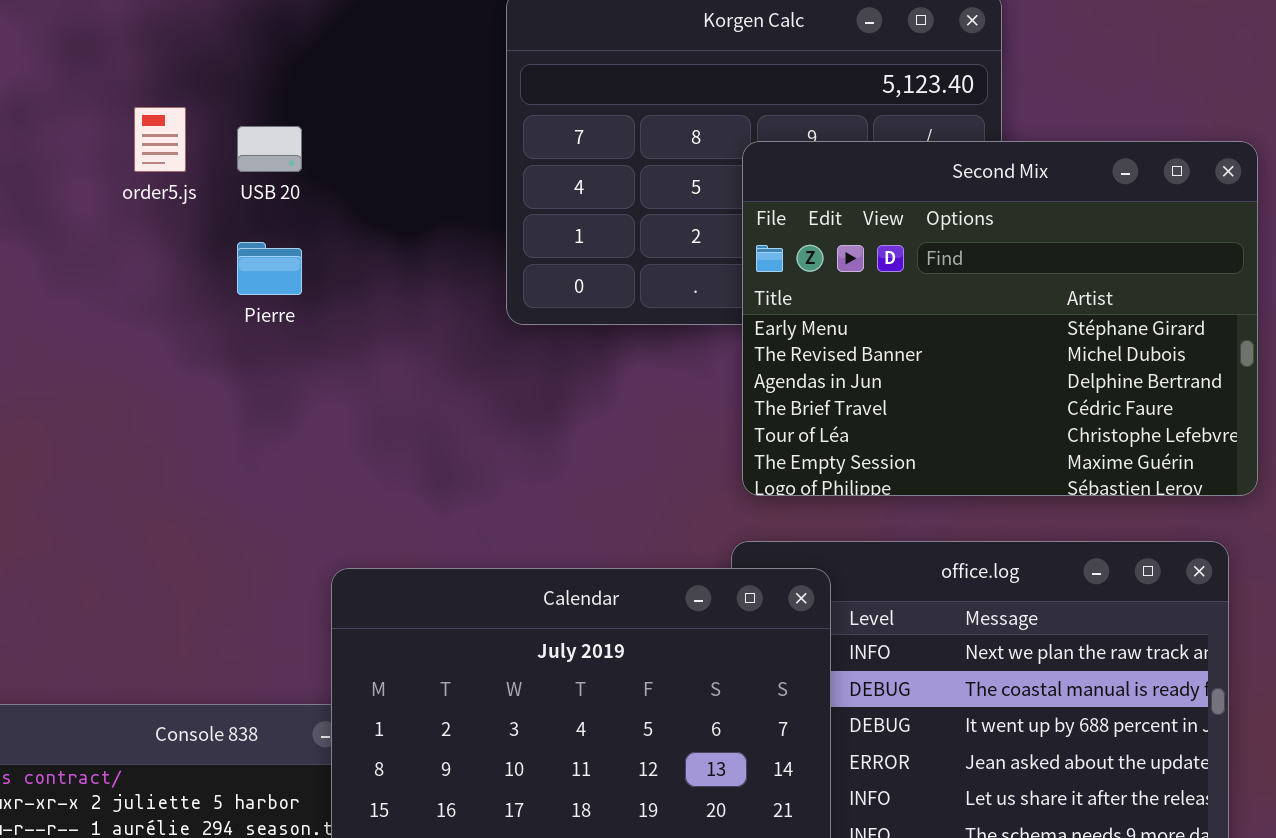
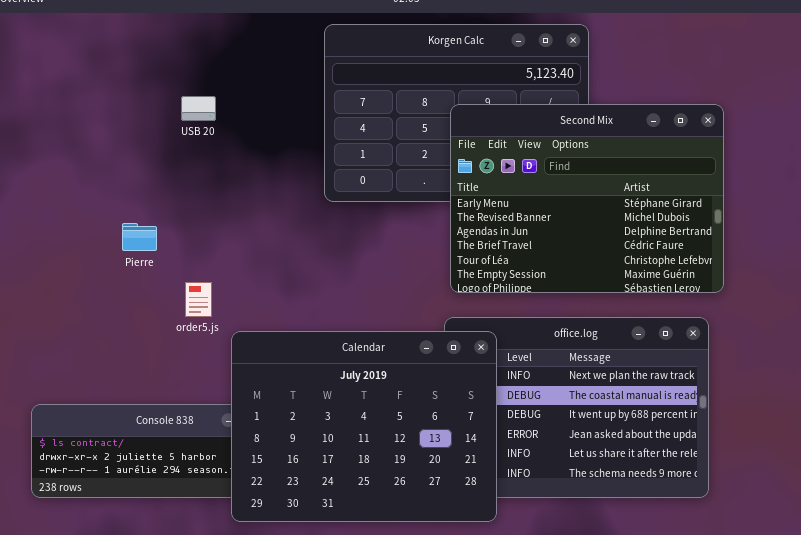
order5.js: [134,107,186,172] -> [185,282,212,317], moved
Pierre: [237,242,302,295] -> [122,223,157,251], moved

